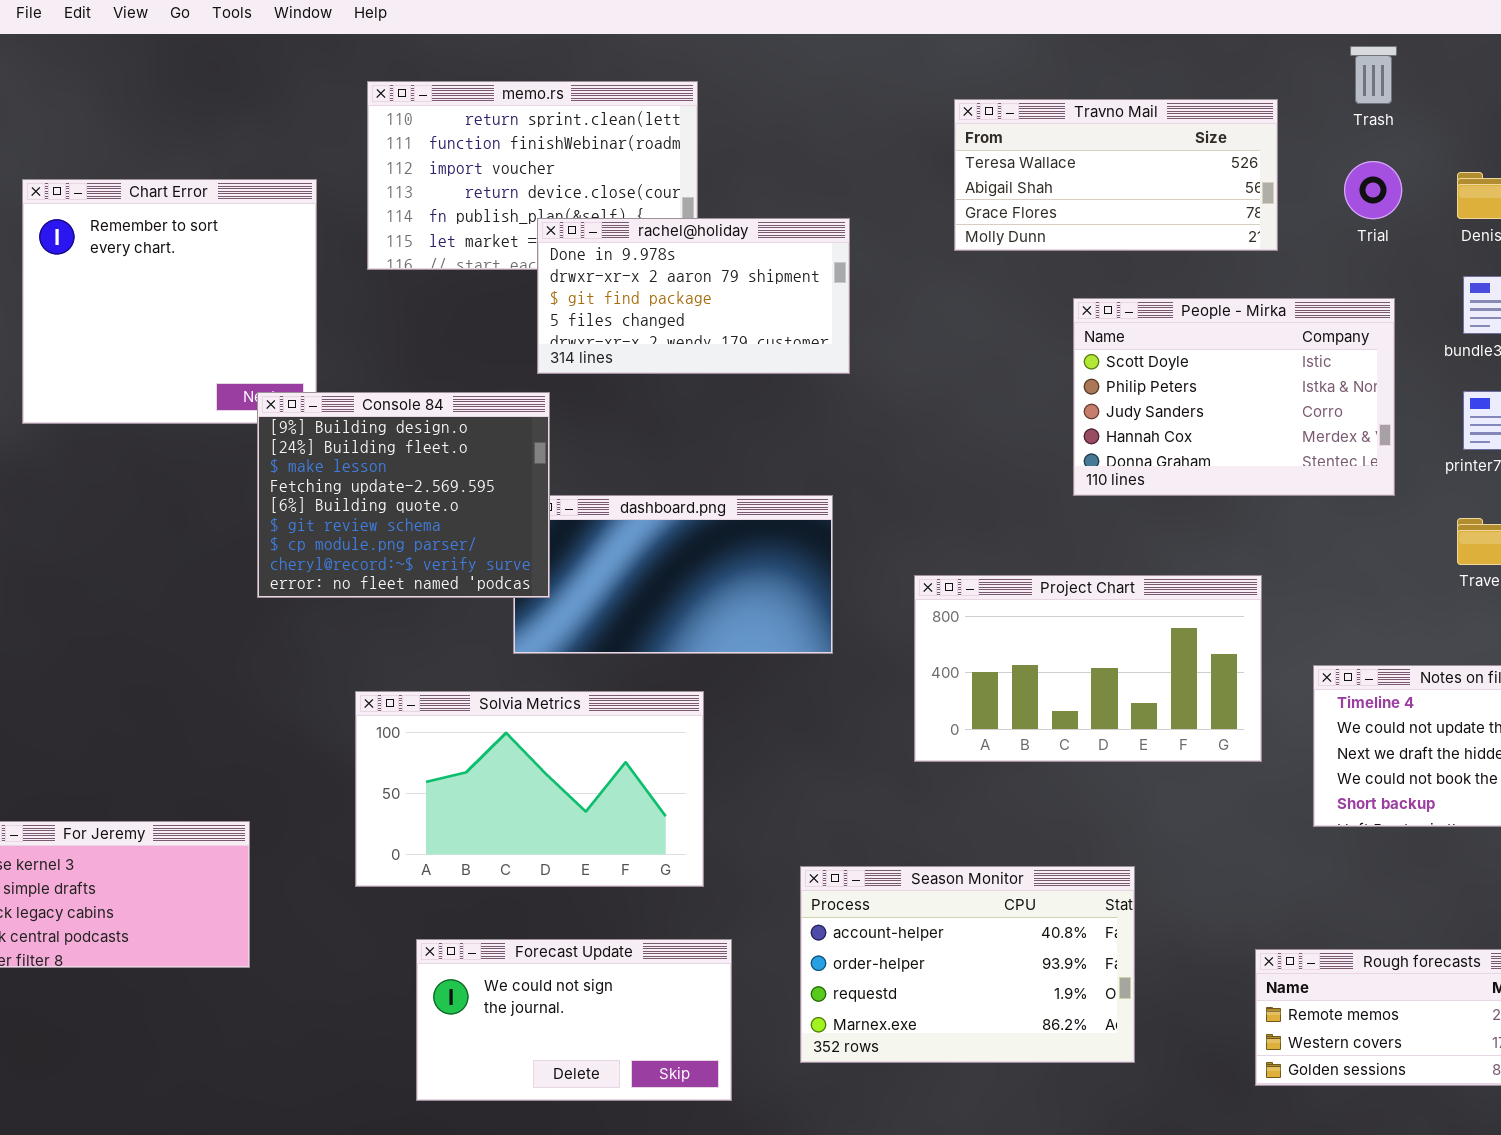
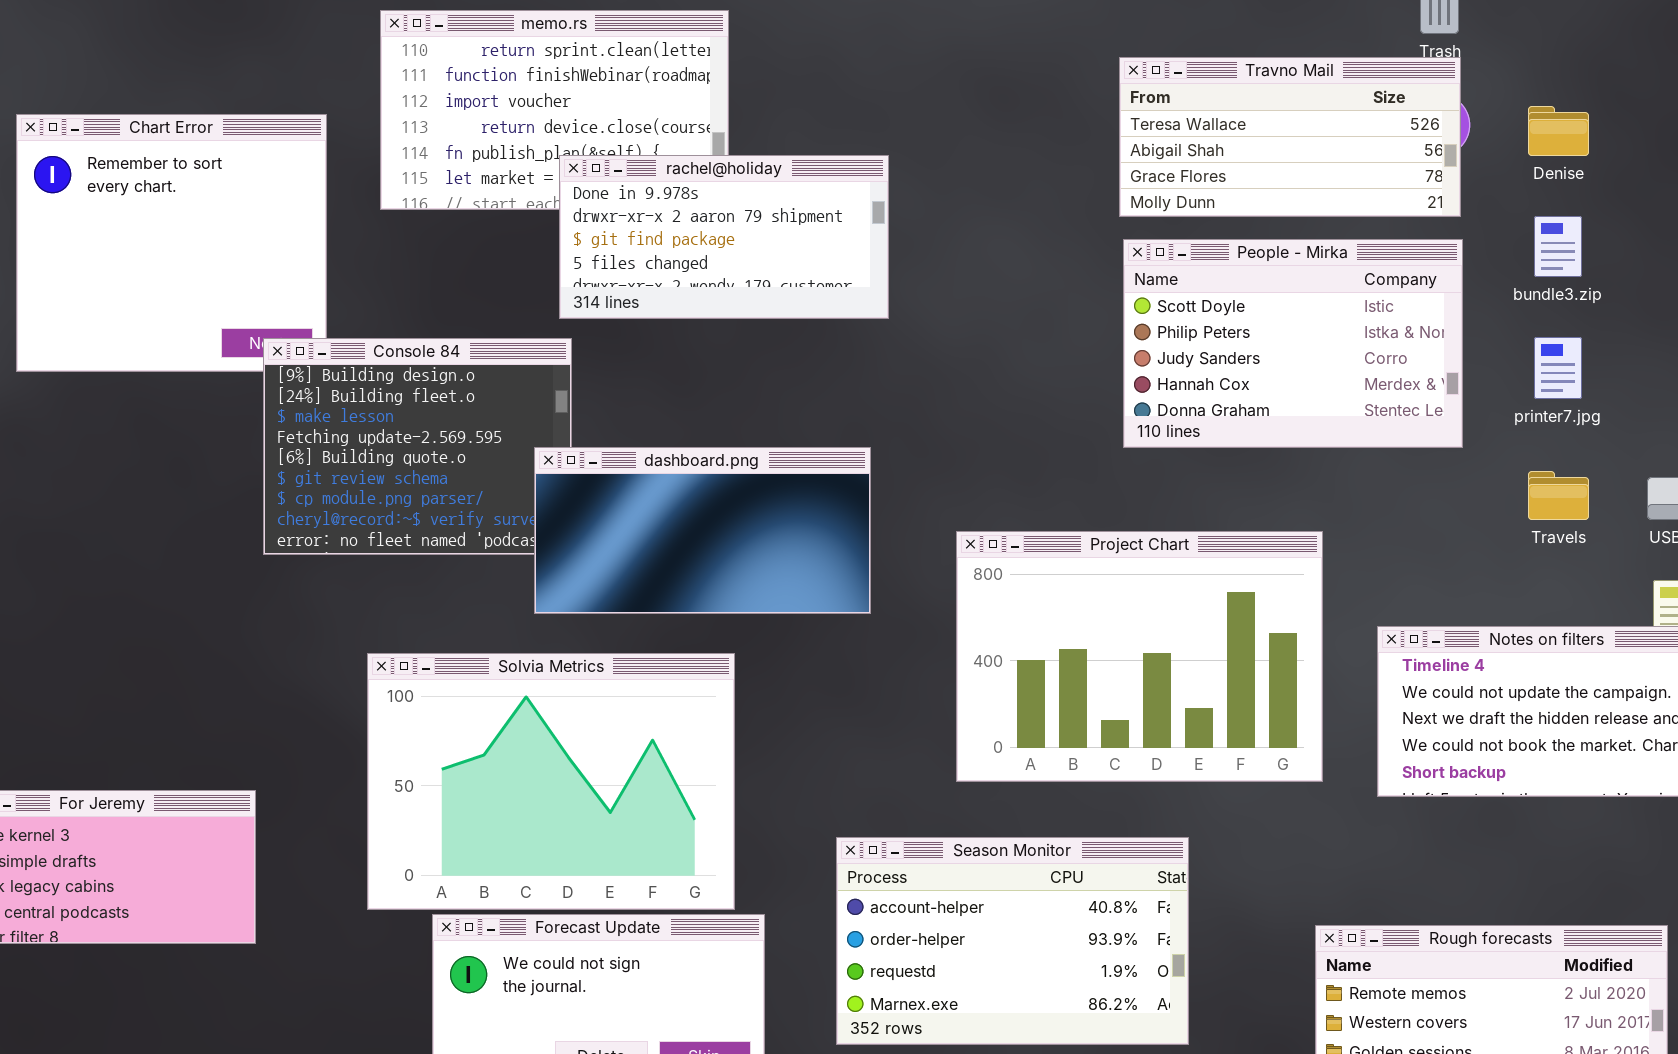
Travno Mail: [954,99,1278,251] -> [1119,57,1461,217], moved
dashboard.png: [513,495,833,654] -> [534,447,871,614], raised
Project Chart: [914,575,1262,762] -> [956,531,1323,782], resized
Solvia Metrics: [355,691,704,887] -> [367,653,735,910], resized

